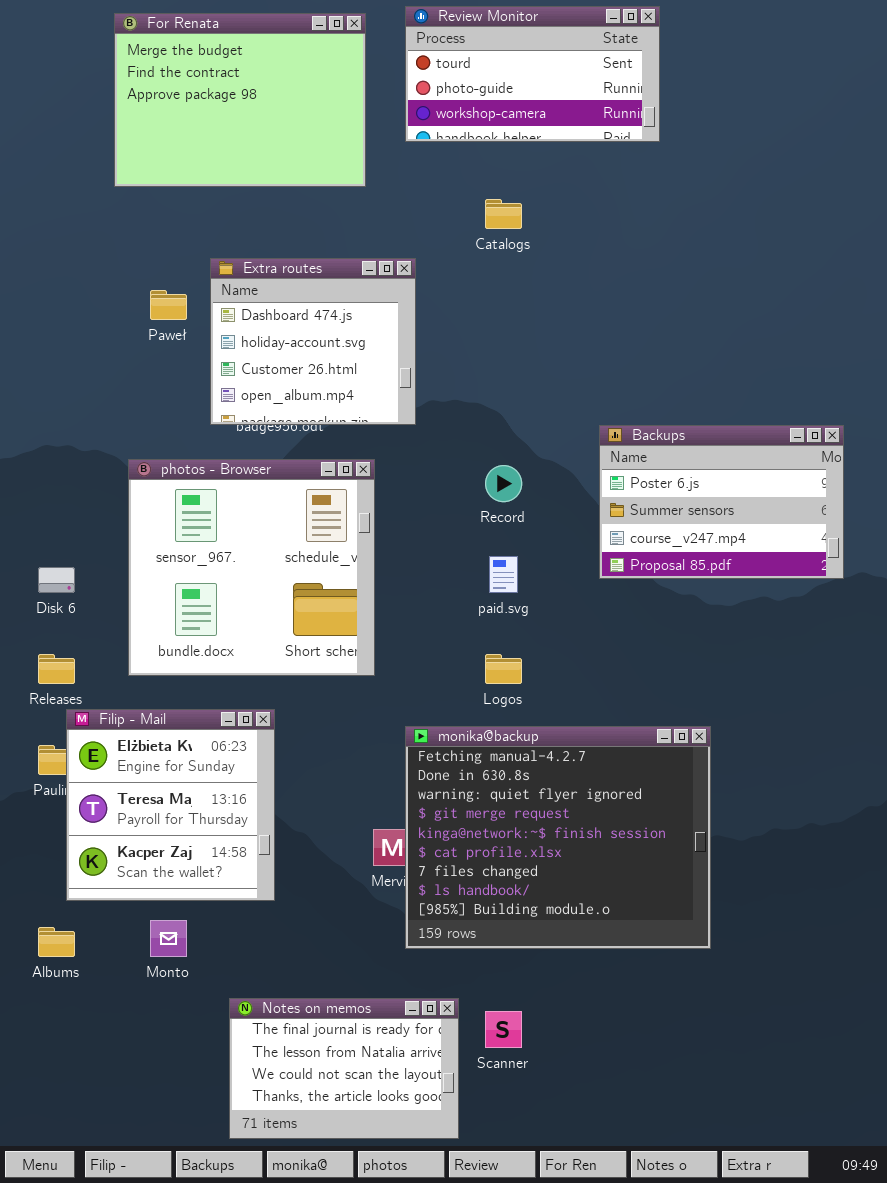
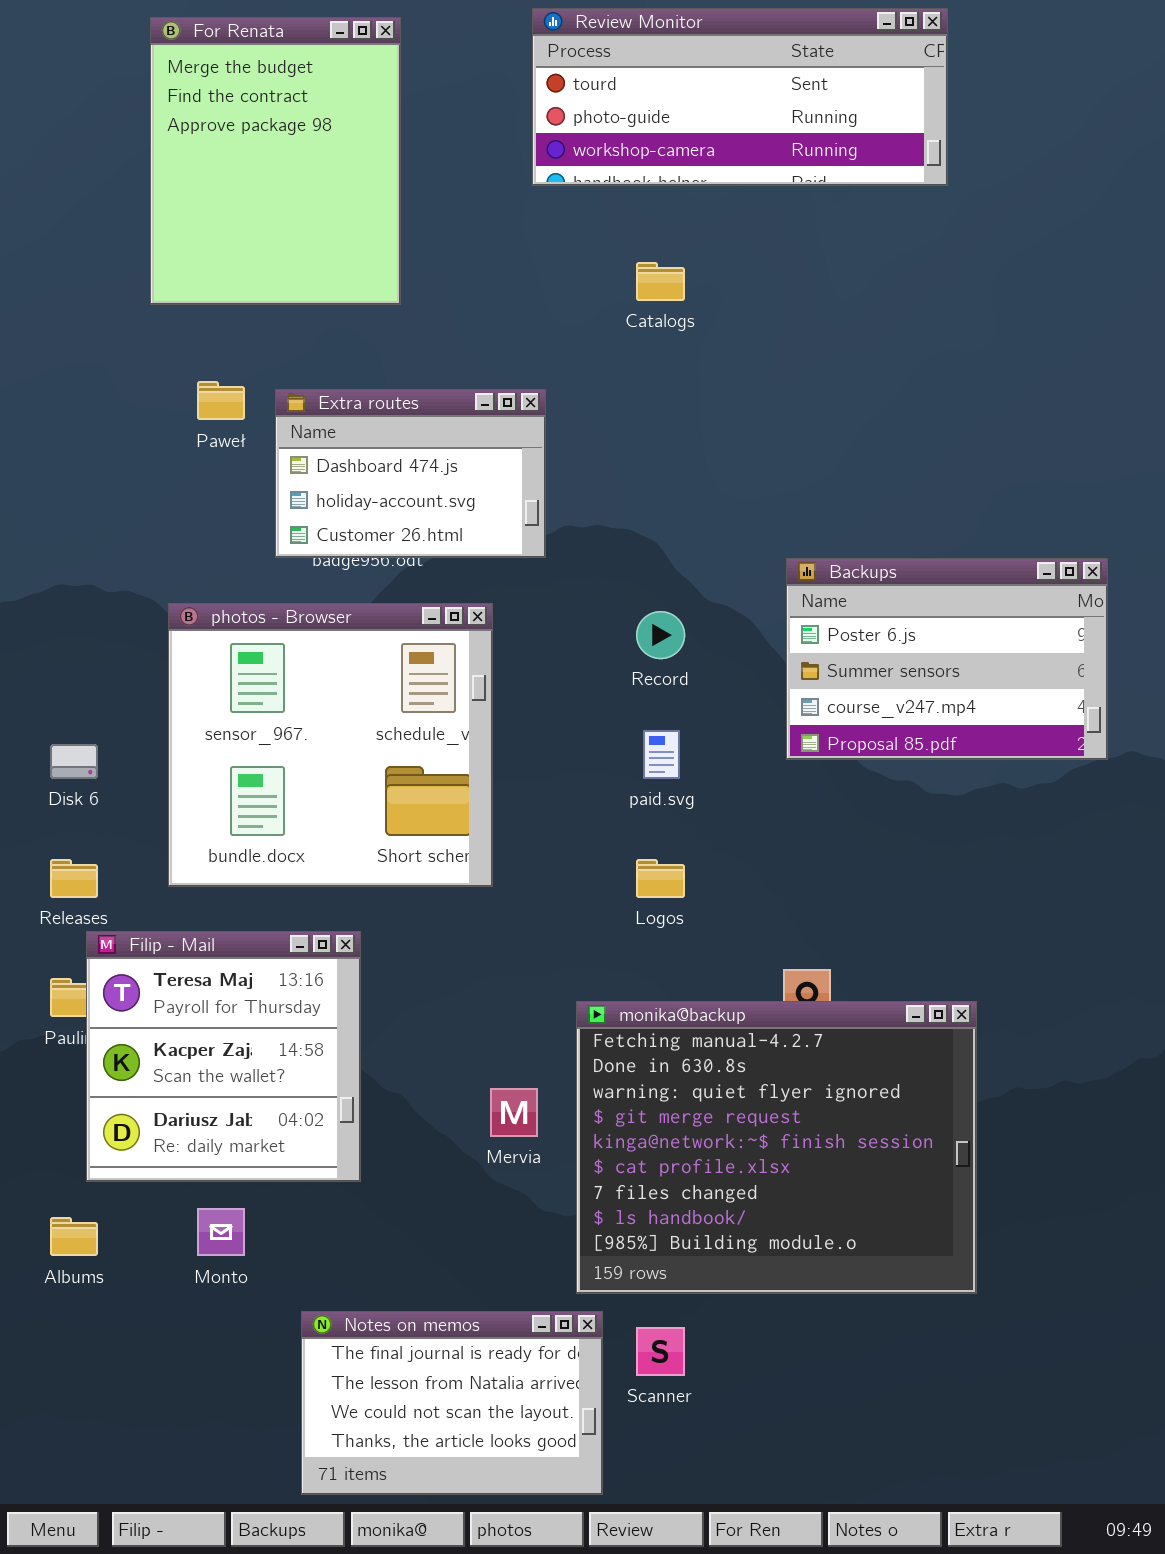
Review Monitor: [405,6,660,142] -> [532,8,948,186], resized
For Renata: [114,13,366,187] -> [150,17,401,305], resized
Extra routes: [210,258,416,425] -> [275,389,546,558], resized
Filip - Mail: [66,709,275,901] -> [86,931,361,1182], scrolled down 1 row
monika@backup: [405,726,711,949] -> [576,1001,977,1294], moved

